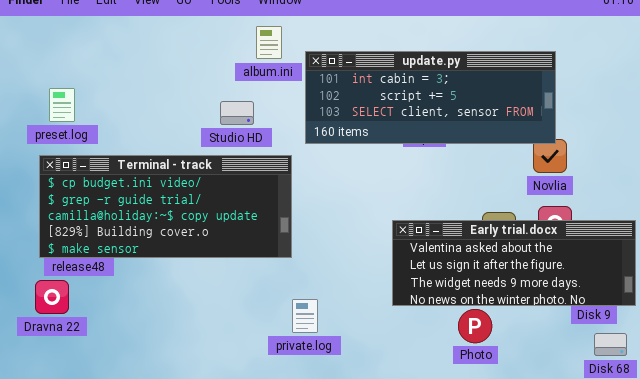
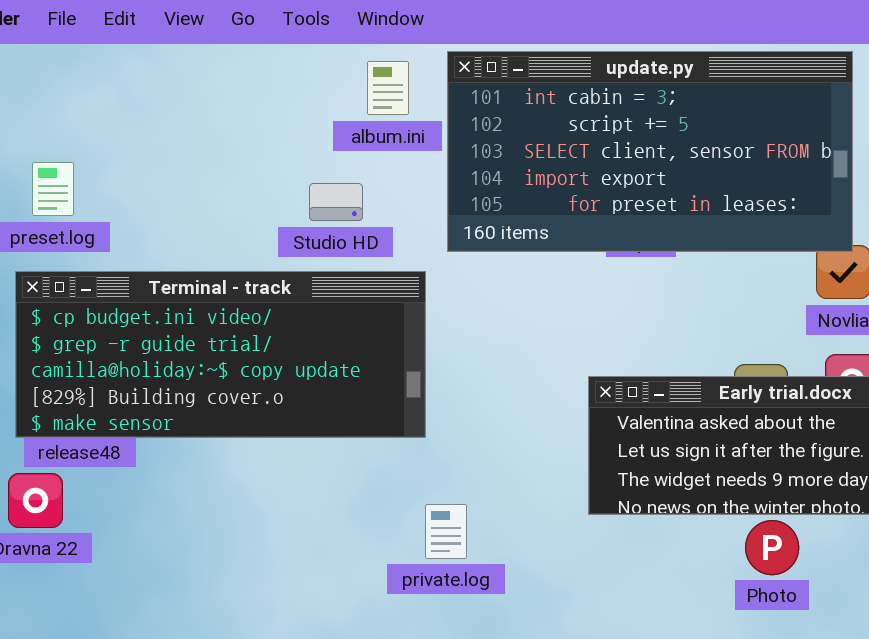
update.py: [305,51,556,144] -> [447,51,853,252], resized
Photo: [458,309,492,343] -> [745,520,799,575], moved

